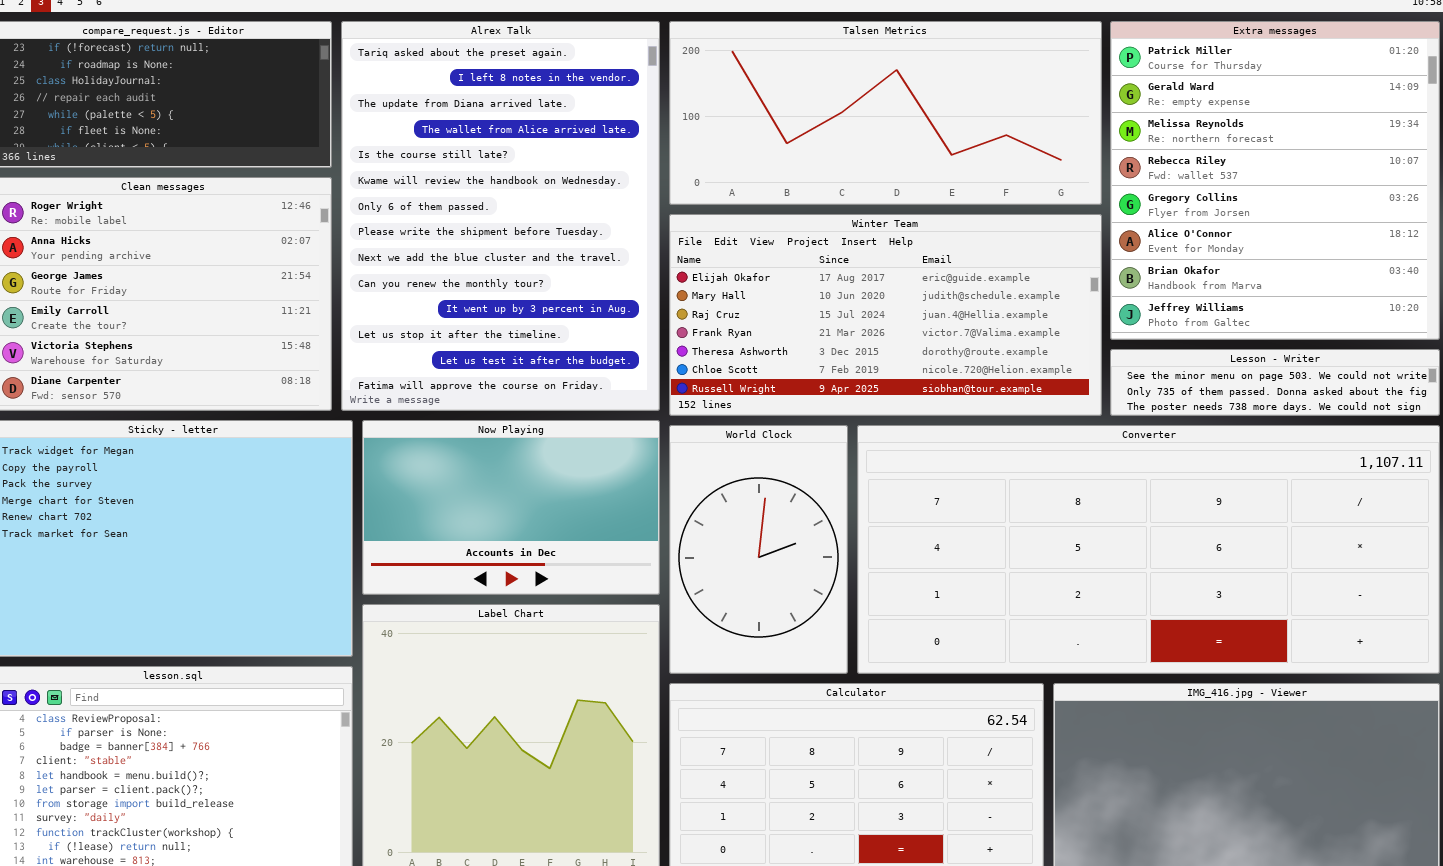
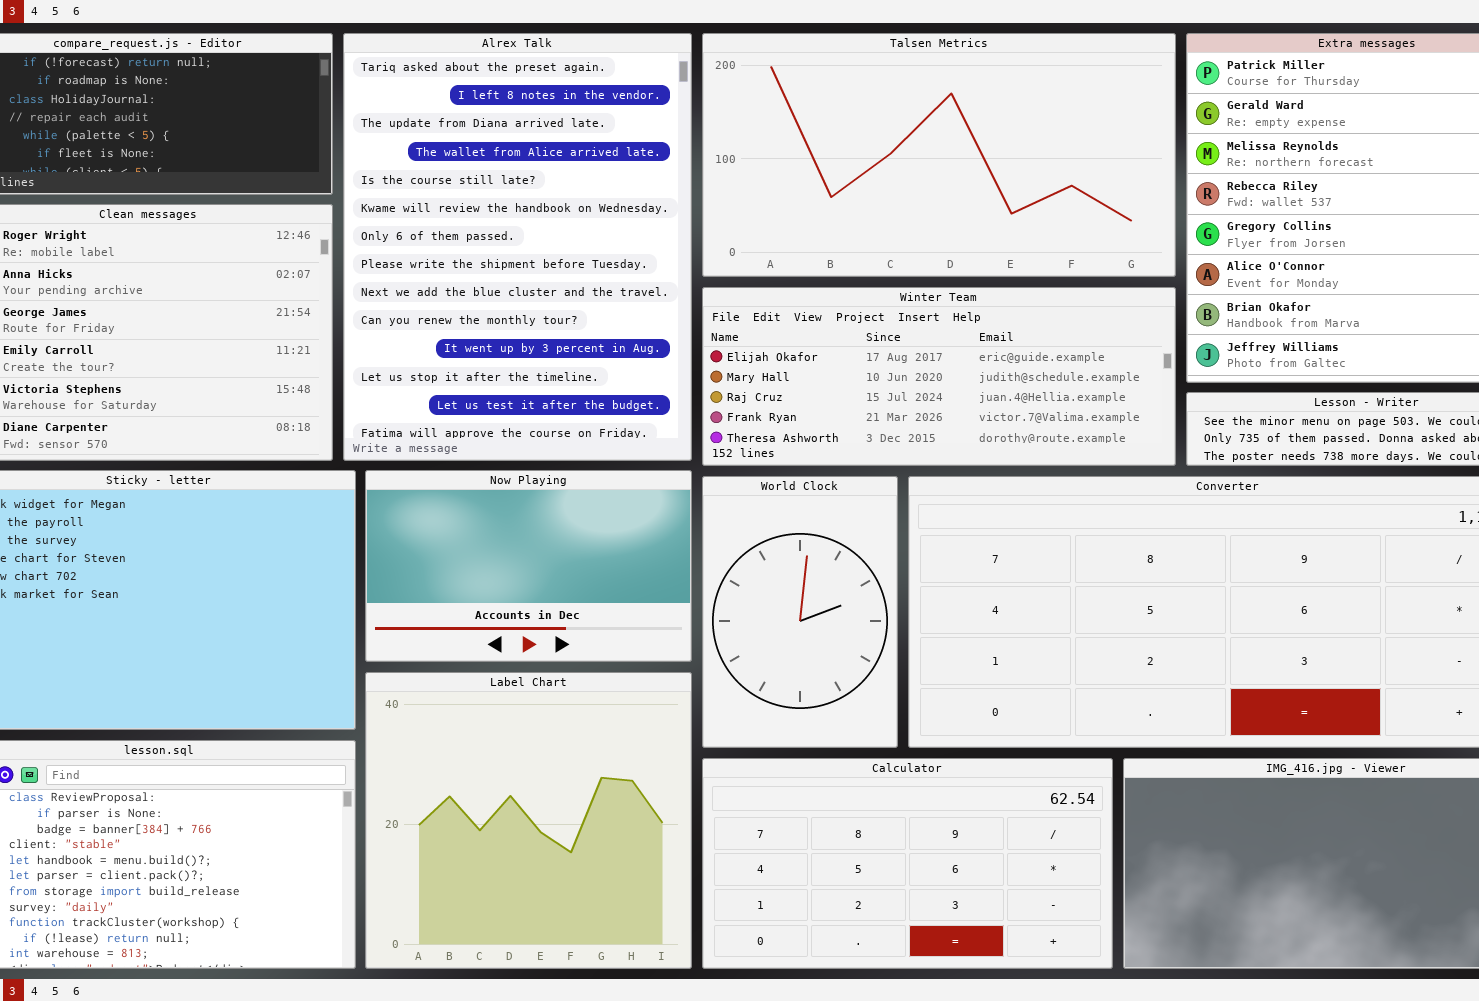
Talsen Metrics: [669,21,1102,205] -> [702,33,1176,277], resized
Winter Team: [669,214,1102,416] -> [702,287,1176,466], resized

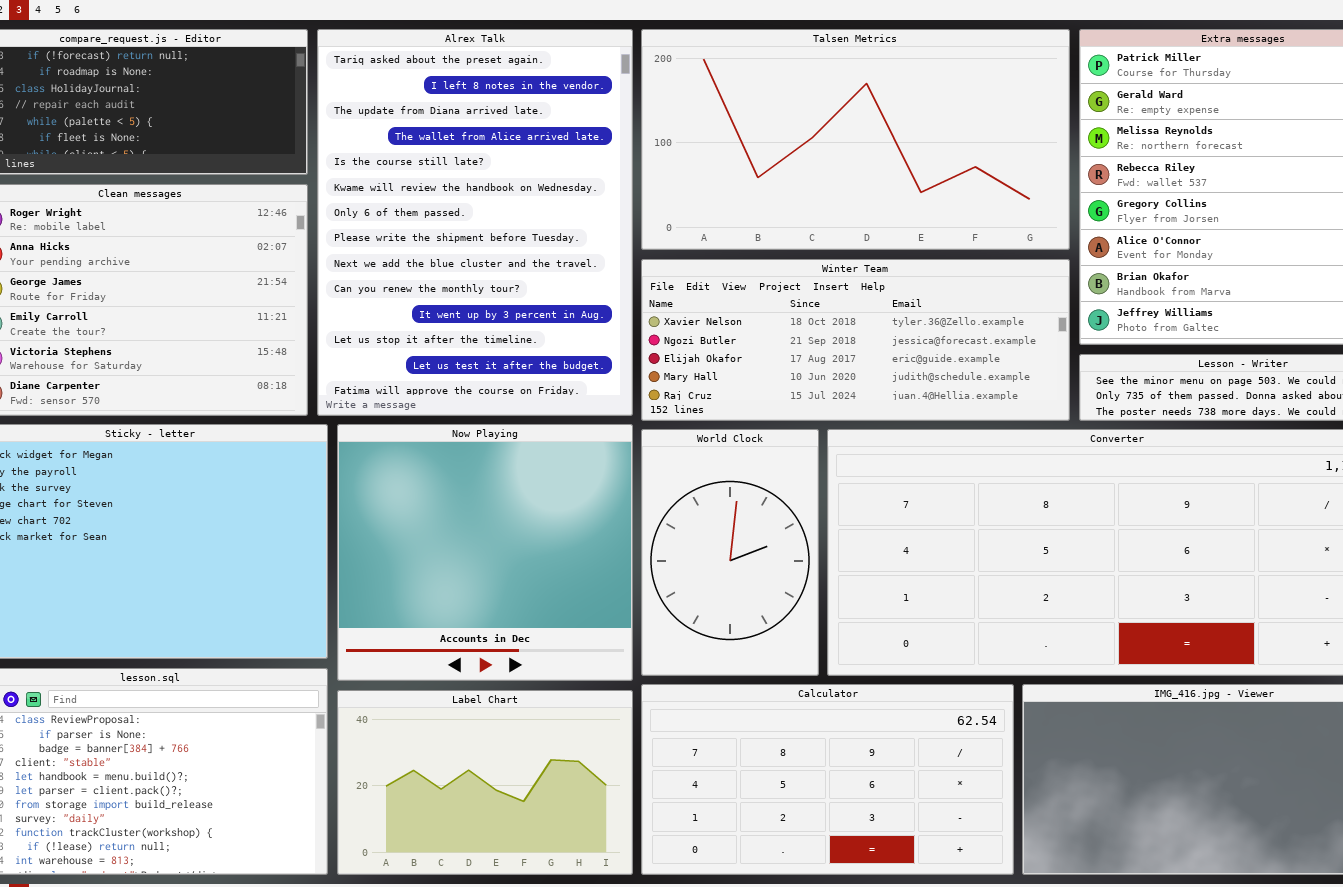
Winter Team: [702,287,1176,466] -> [641,259,1070,421], scrolled up 2 rows
Now Playing: [365,470,692,662] -> [337,424,633,681], resized
Label Chart: [365,672,692,969] -> [337,690,633,875], resized

